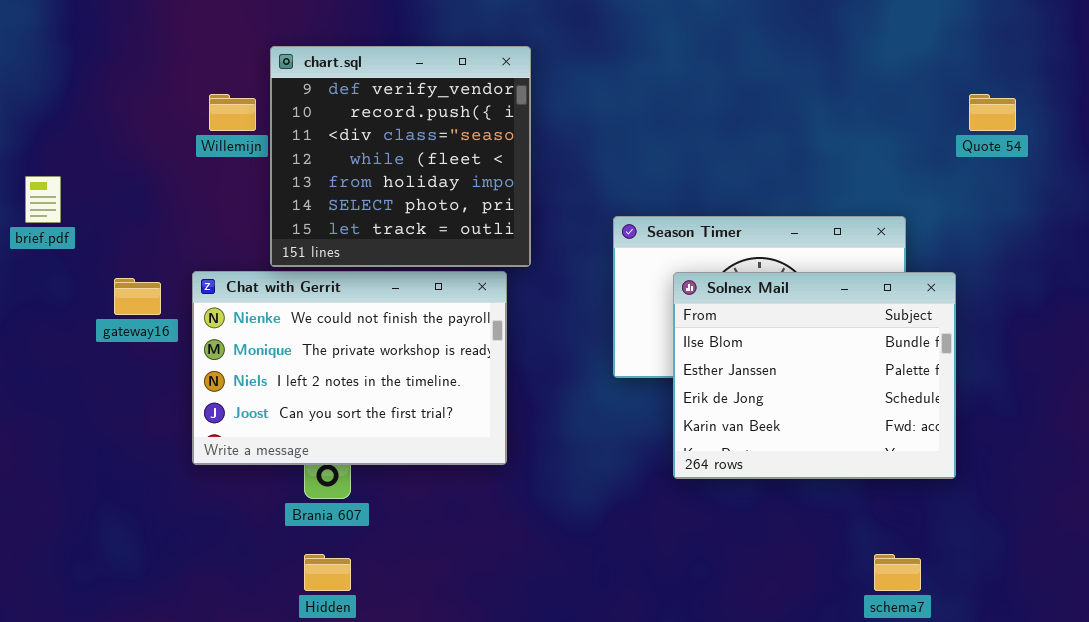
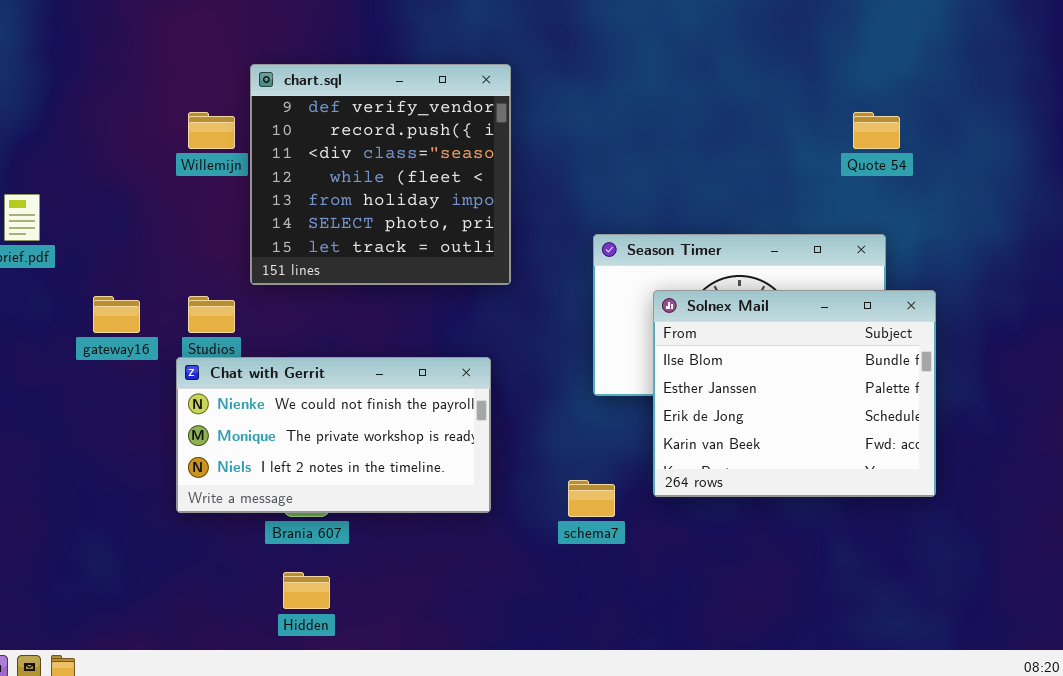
Quote 54: [969,94,1016,131] -> [853,112,900,149], moved
Chat with Gerrit: [192,271,507,465] -> [176,357,491,513], moved, resized
schema7: [874,554,921,591] -> [568,480,615,517], moved

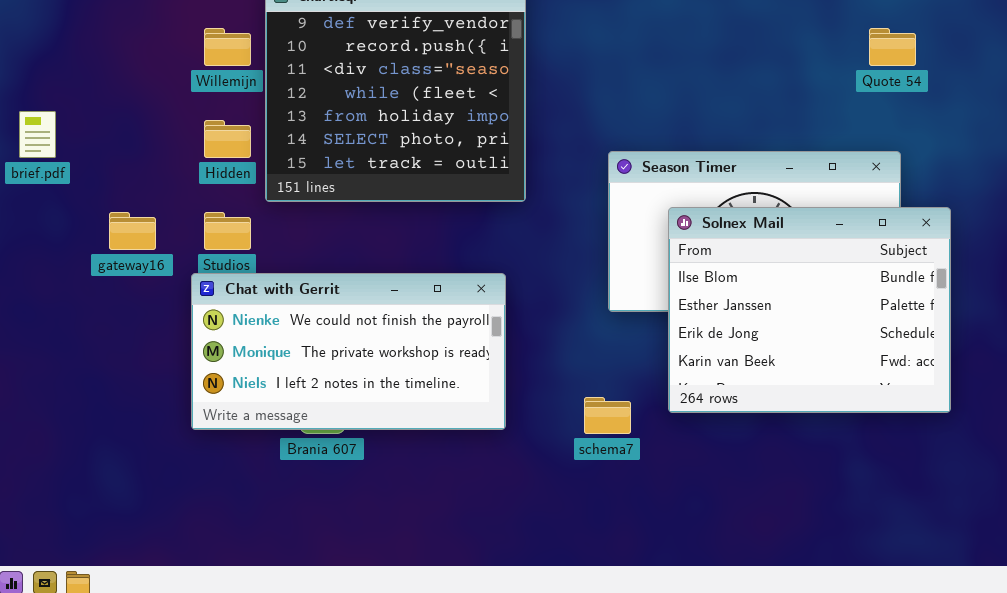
Hidden: [283,572,330,609] -> [204,120,251,158], moved

